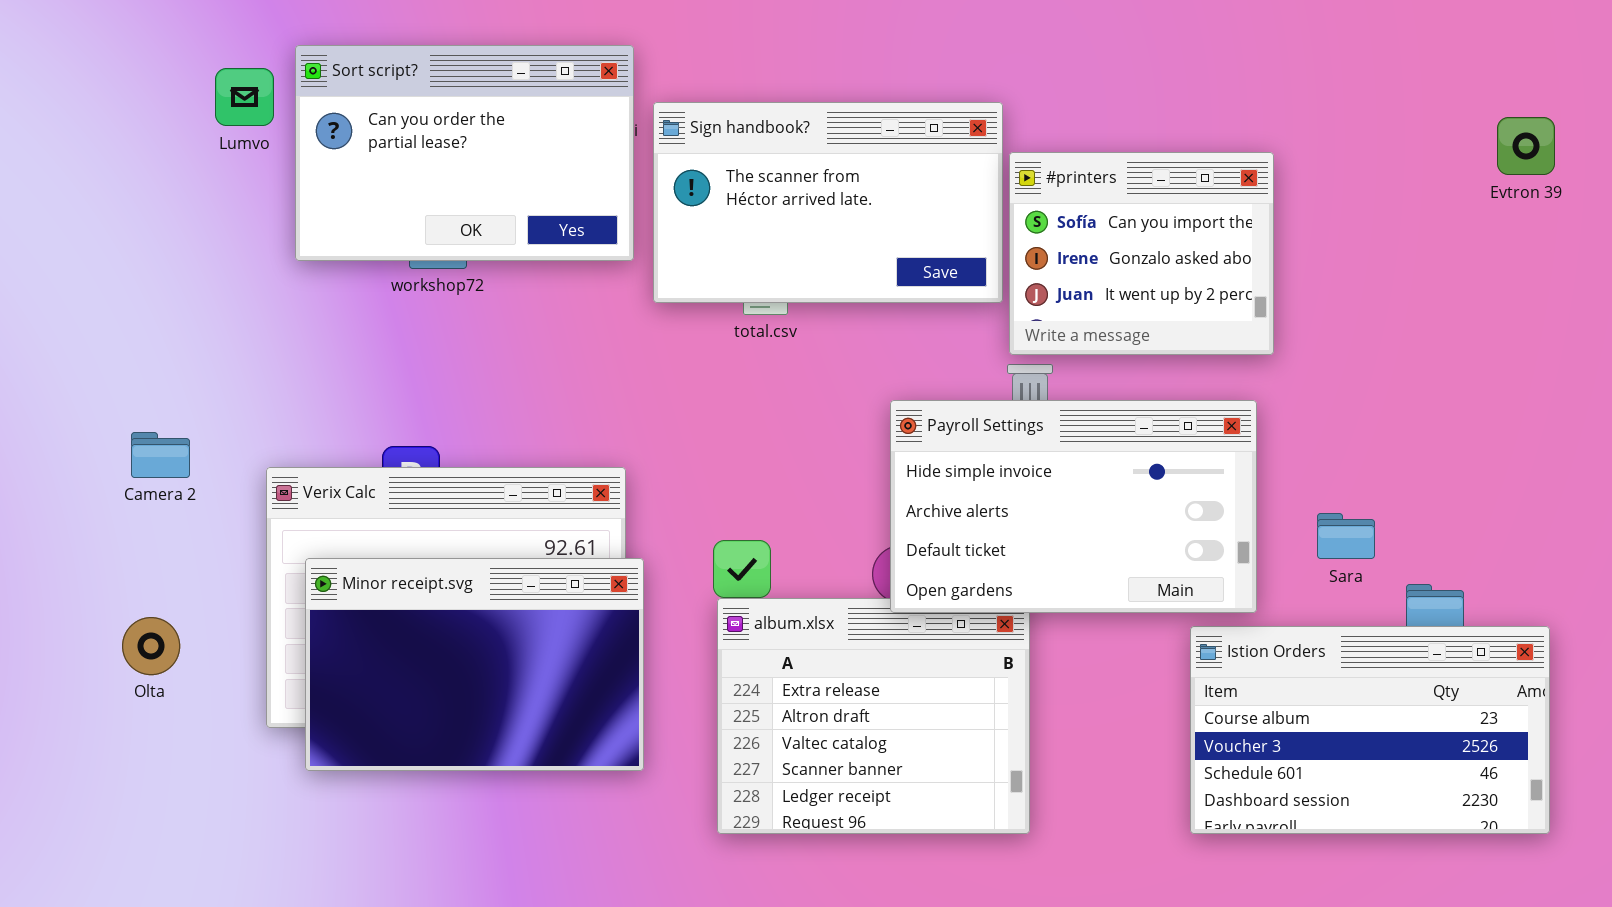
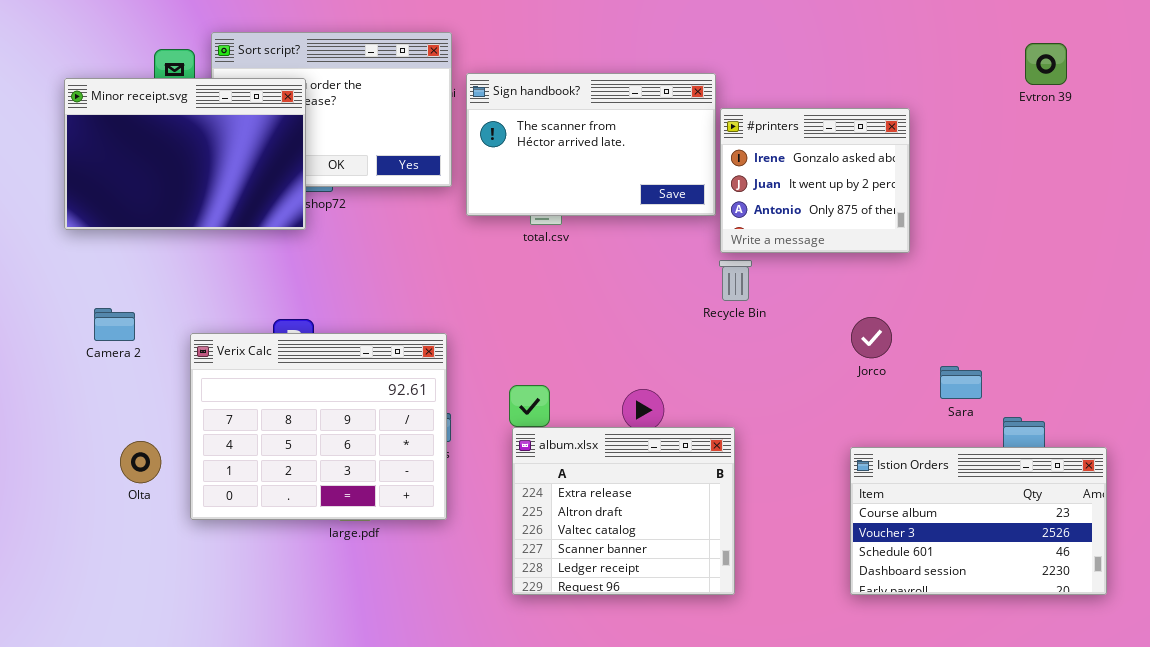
Evtron 39: [1497,117,1555,175] -> [1025,43,1067,85], moved
#printers: [1009,152,1274,355] -> [720,108,910,253], scrolled down 1 row
Payroll Settings: [890,400,1257,613] -> none, closed
Minor receipt.svg: [305,558,644,771] -> [64,78,306,230], moved
Olta: [122,617,180,675] -> [120,441,161,483], moved

